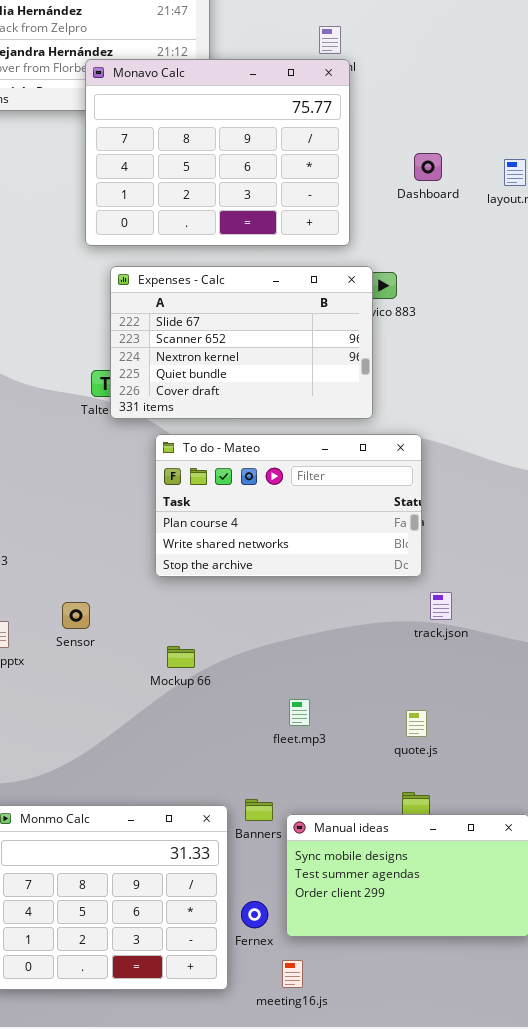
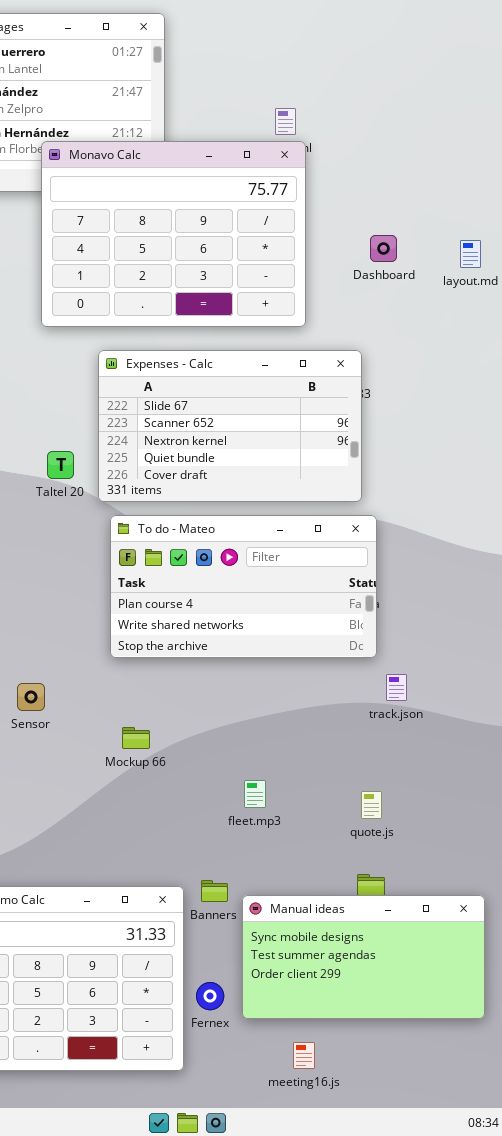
Expenses - Calc: [110,266,373,419] -> [98,350,362,502], moved
meeting16.js: [282,960,303,988] -> [293,1042,315,1069], moved

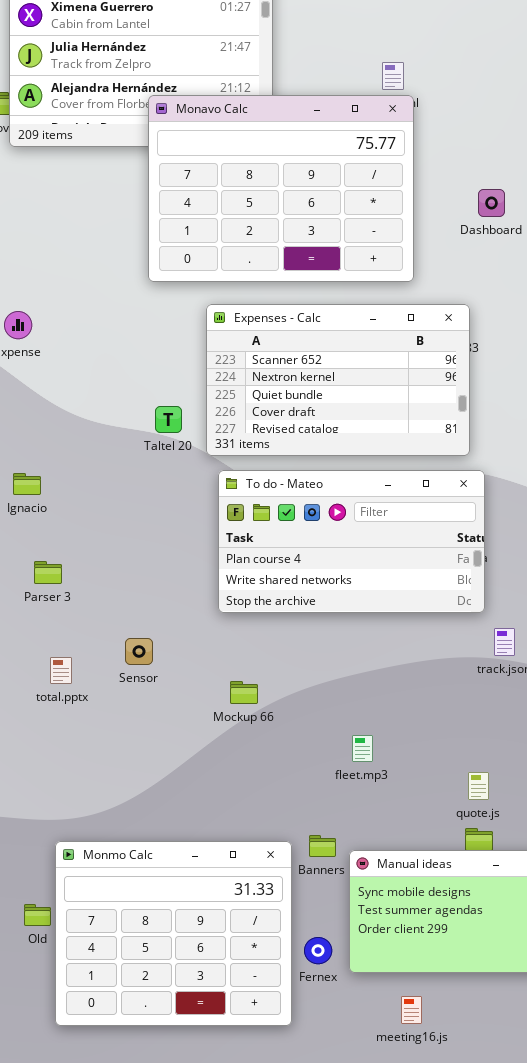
Expenses - Calc: [98,350,362,502] -> [206,304,470,456], scrolled down 1 row
quote.js: [361,791,382,819] -> [468,772,489,800], moved

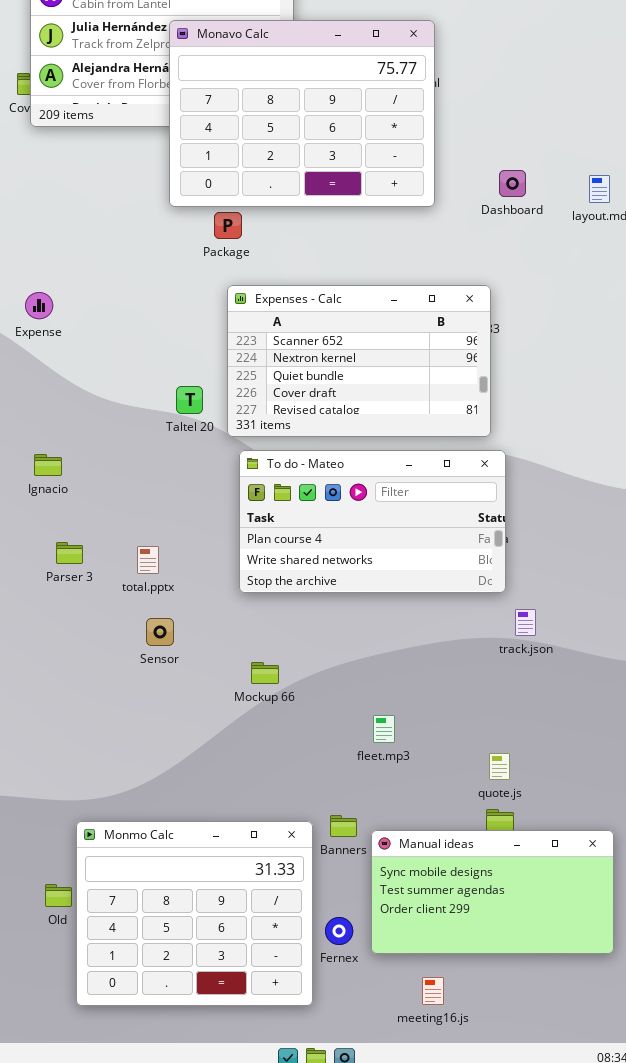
Monavo Calc: [148,95,414,282] -> [169,20,435,207], moved
total.pptx: [50,657,72,684] -> [137,546,159,574], moved

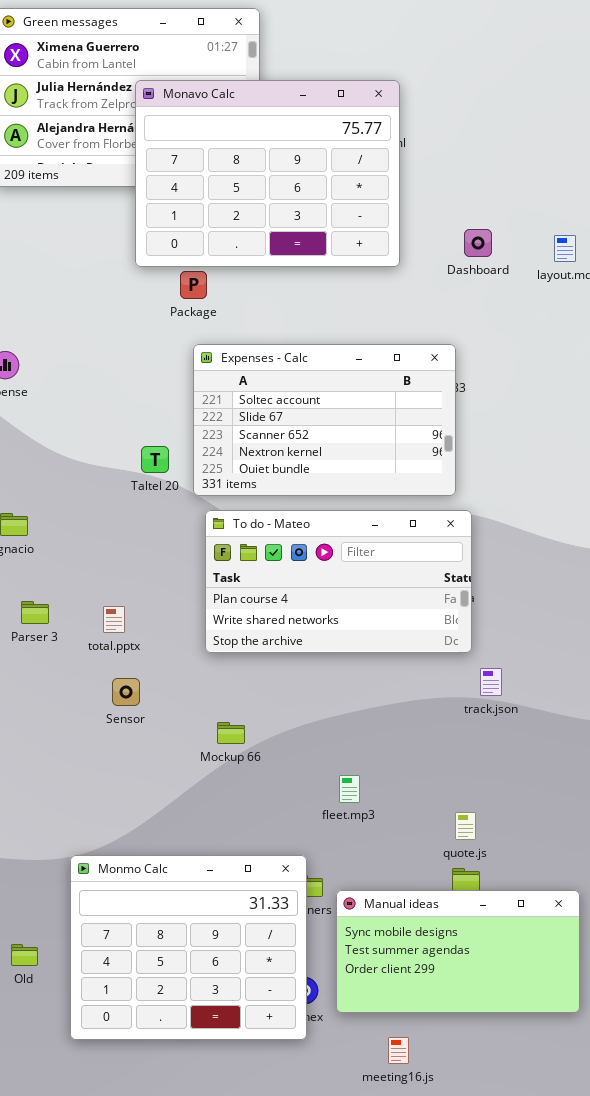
Expenses - Calc: [227,285,491,437] -> [193,344,456,496], scrolled up 2 rows
Monmo Calc: [76,821,313,1006] -> [70,855,307,1040], moved

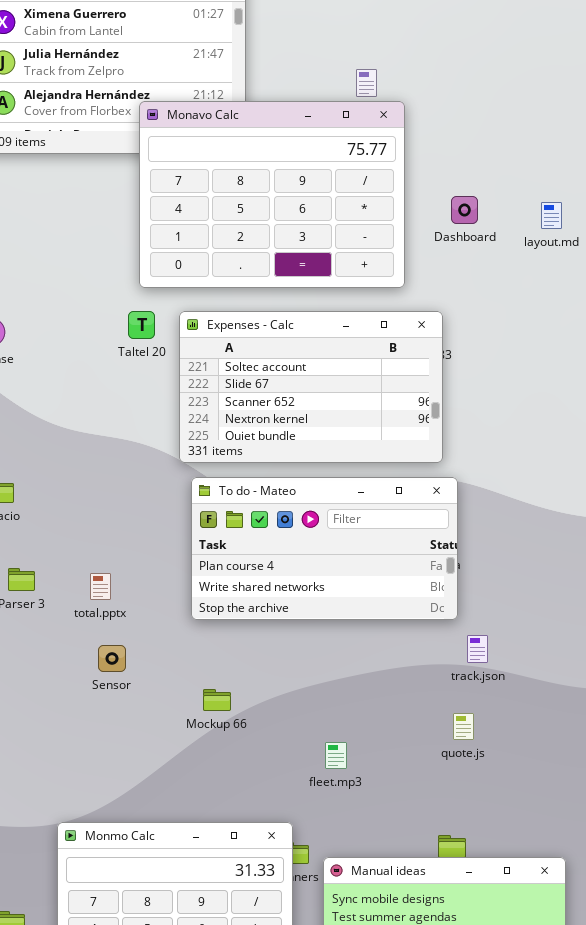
Monavo Calc: [135,80,400,267] -> [139,101,405,288], moved
Taltel 20: [141,446,169,473] -> [128,311,155,339], moved
quote.js: [455,812,476,840] -> [453,713,474,740], moved

